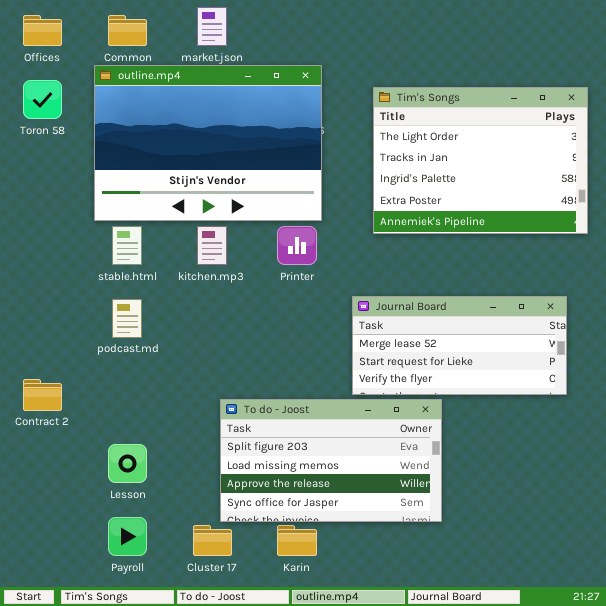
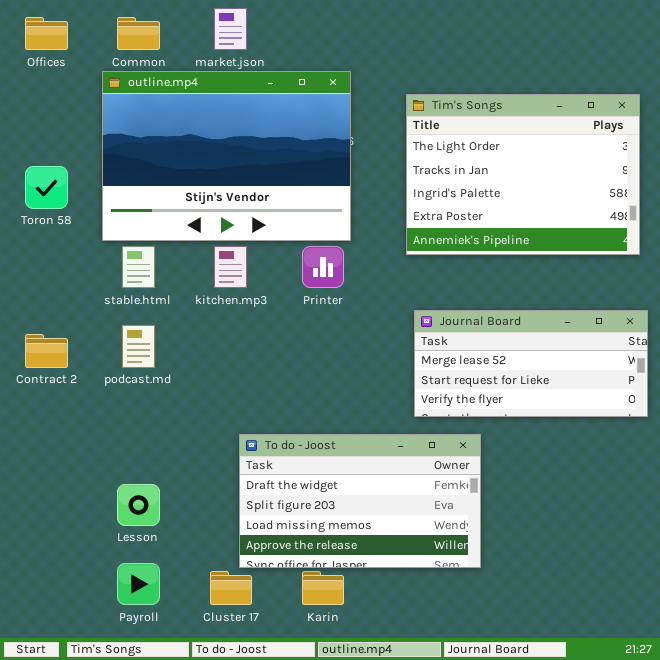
Toron 58: [23,80,62,119] -> [25,166,68,209], moved
Journal Board: [352,296,567,395] -> [414,310,648,417], moved
Contract 2: [23,379,62,411] -> [25,334,68,368], moved
To do - Joost: [220,399,442,522] -> [239,434,481,568], scrolled up 1 row

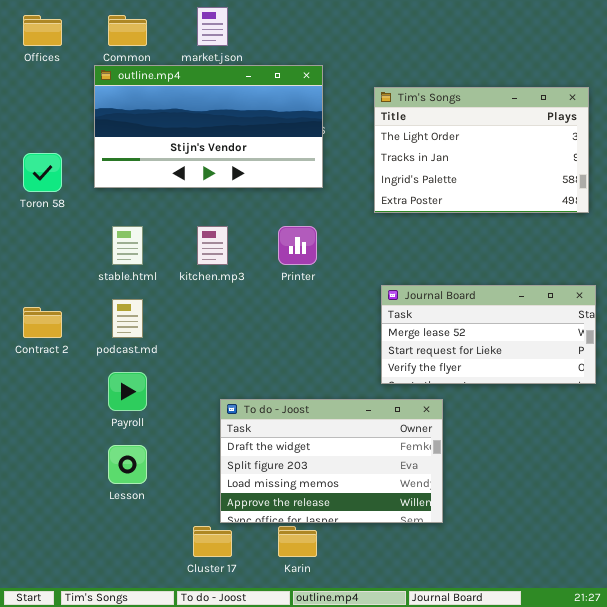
outline.mp4: [102,71,351,241] -> [94,65,323,188], resized
Tim's Songs: [406,94,640,255] -> [374,87,589,213], resized
Payroll: [117,563,160,605] -> [108,372,147,411], moved

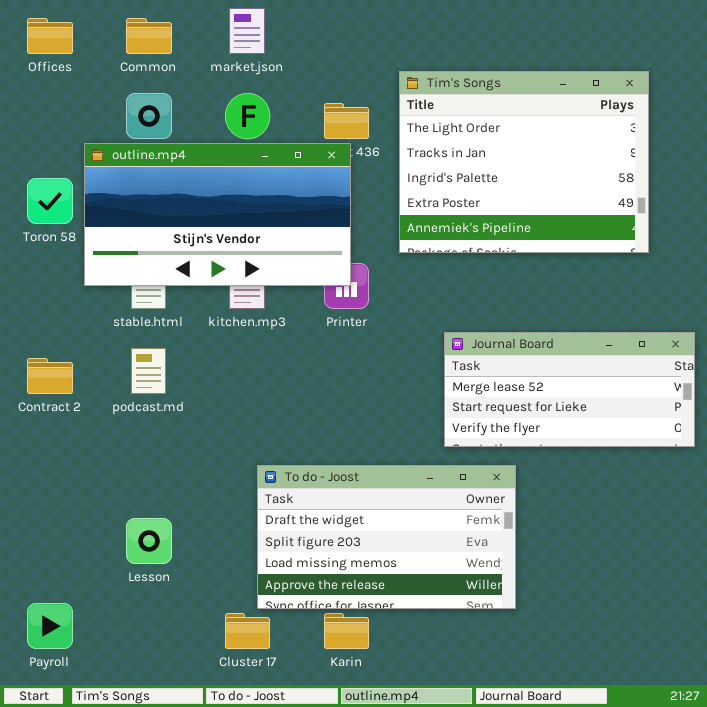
outline.mp4: [94,65,323,188] -> [84,143,351,286], moved
Tim's Songs: [374,87,589,213] -> [399,71,649,253], moved, resized
Payroll: [108,372,147,411] -> [27,603,73,649], moved

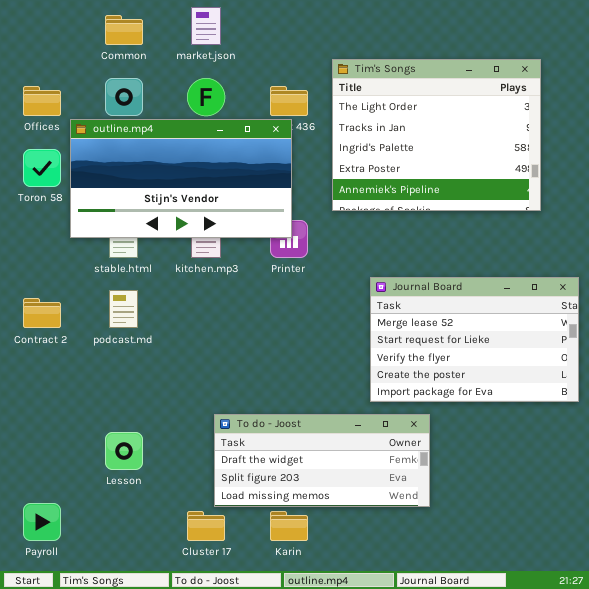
Offices: [27,18,73,54] -> [23,86,61,116], moved
Journal Board: [444,332,695,447] -> [370,277,579,402], resized
To do - Joost: [257,465,516,609] -> [214,414,430,507], resized

